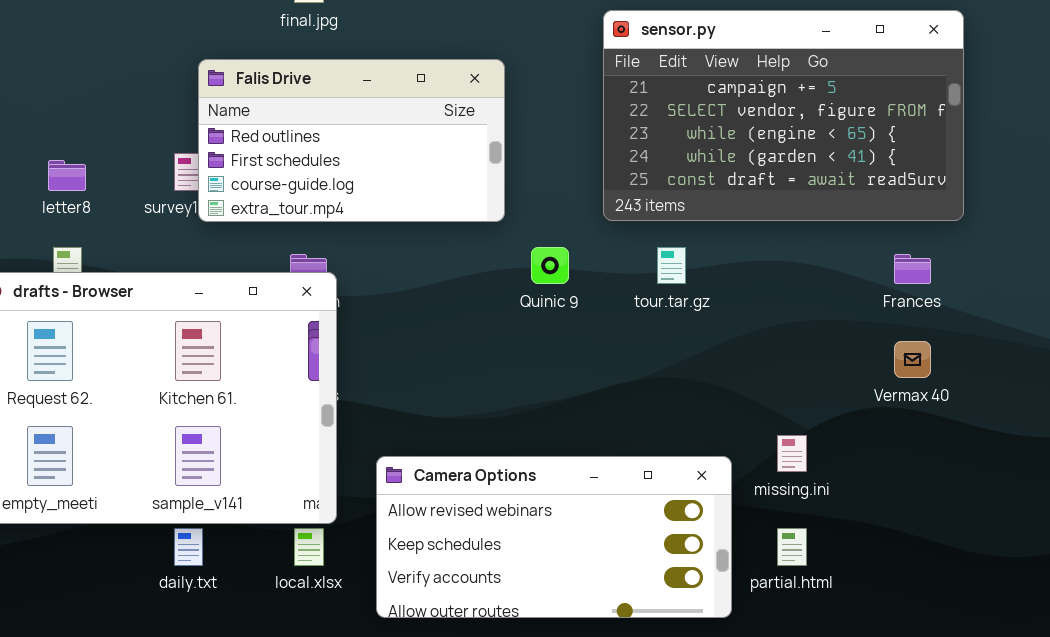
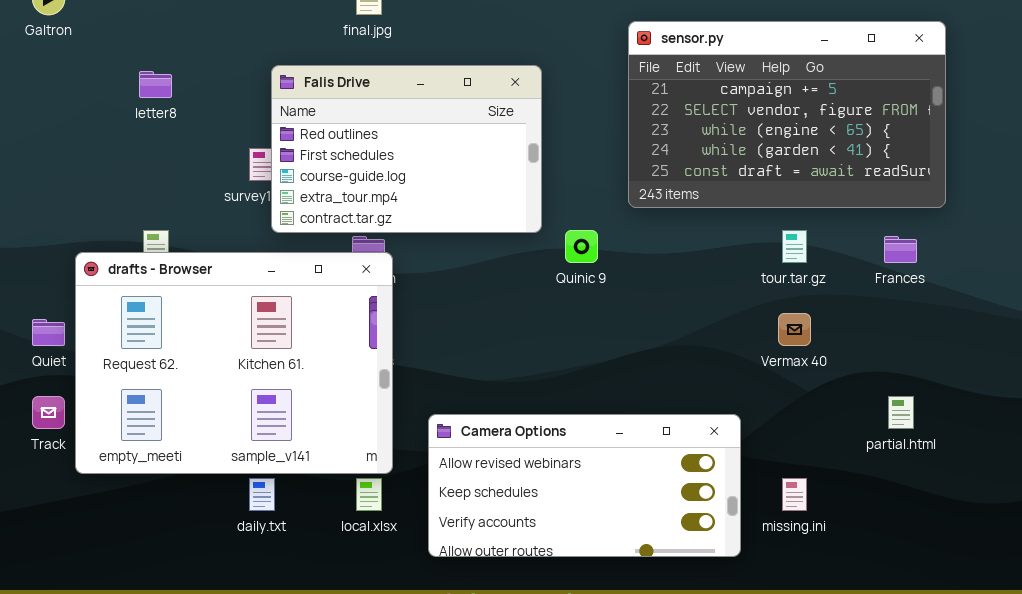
Falis Drive: [198,59,505,222] -> [271,65,542,233], resized
letter8: [48,160,86,191] -> [139,71,172,98], moved
tour.tar.gz: [657,247,686,284] -> [782,230,807,263], moved
Vermax 40: [894,341,931,378] -> [778,313,811,346], moved
missing.ini: [777,435,807,472] -> [782,478,807,511], moved
partial.html: [777,528,807,566] -> [888,396,914,429], moved

